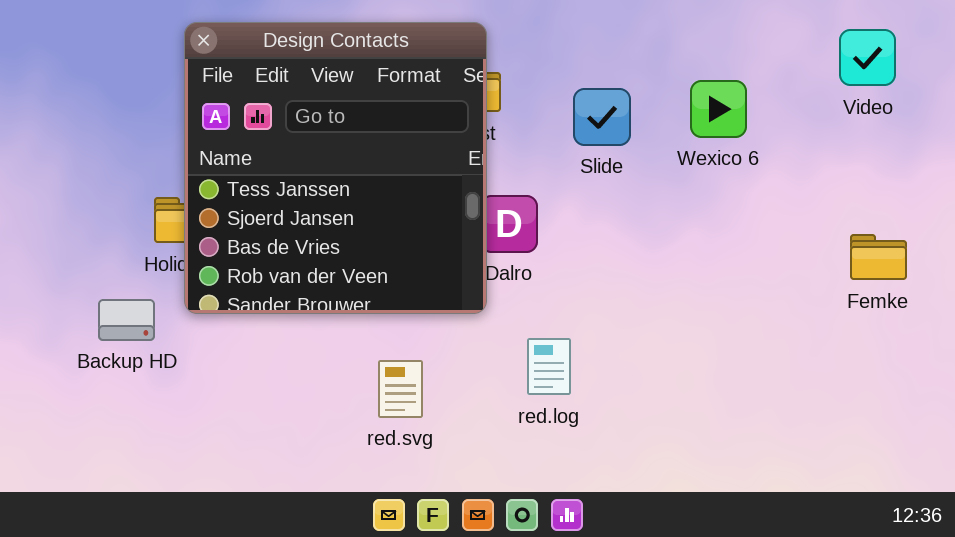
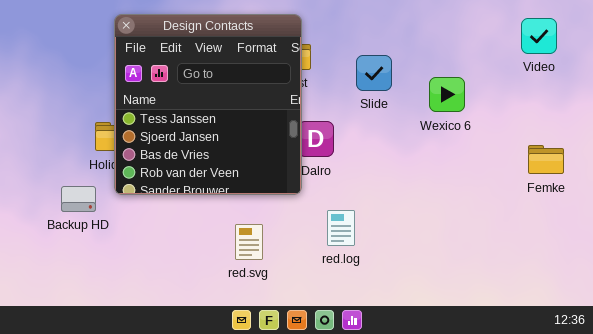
Wexico 6: [690,80,747,138] -> [429,77,465,112], moved

